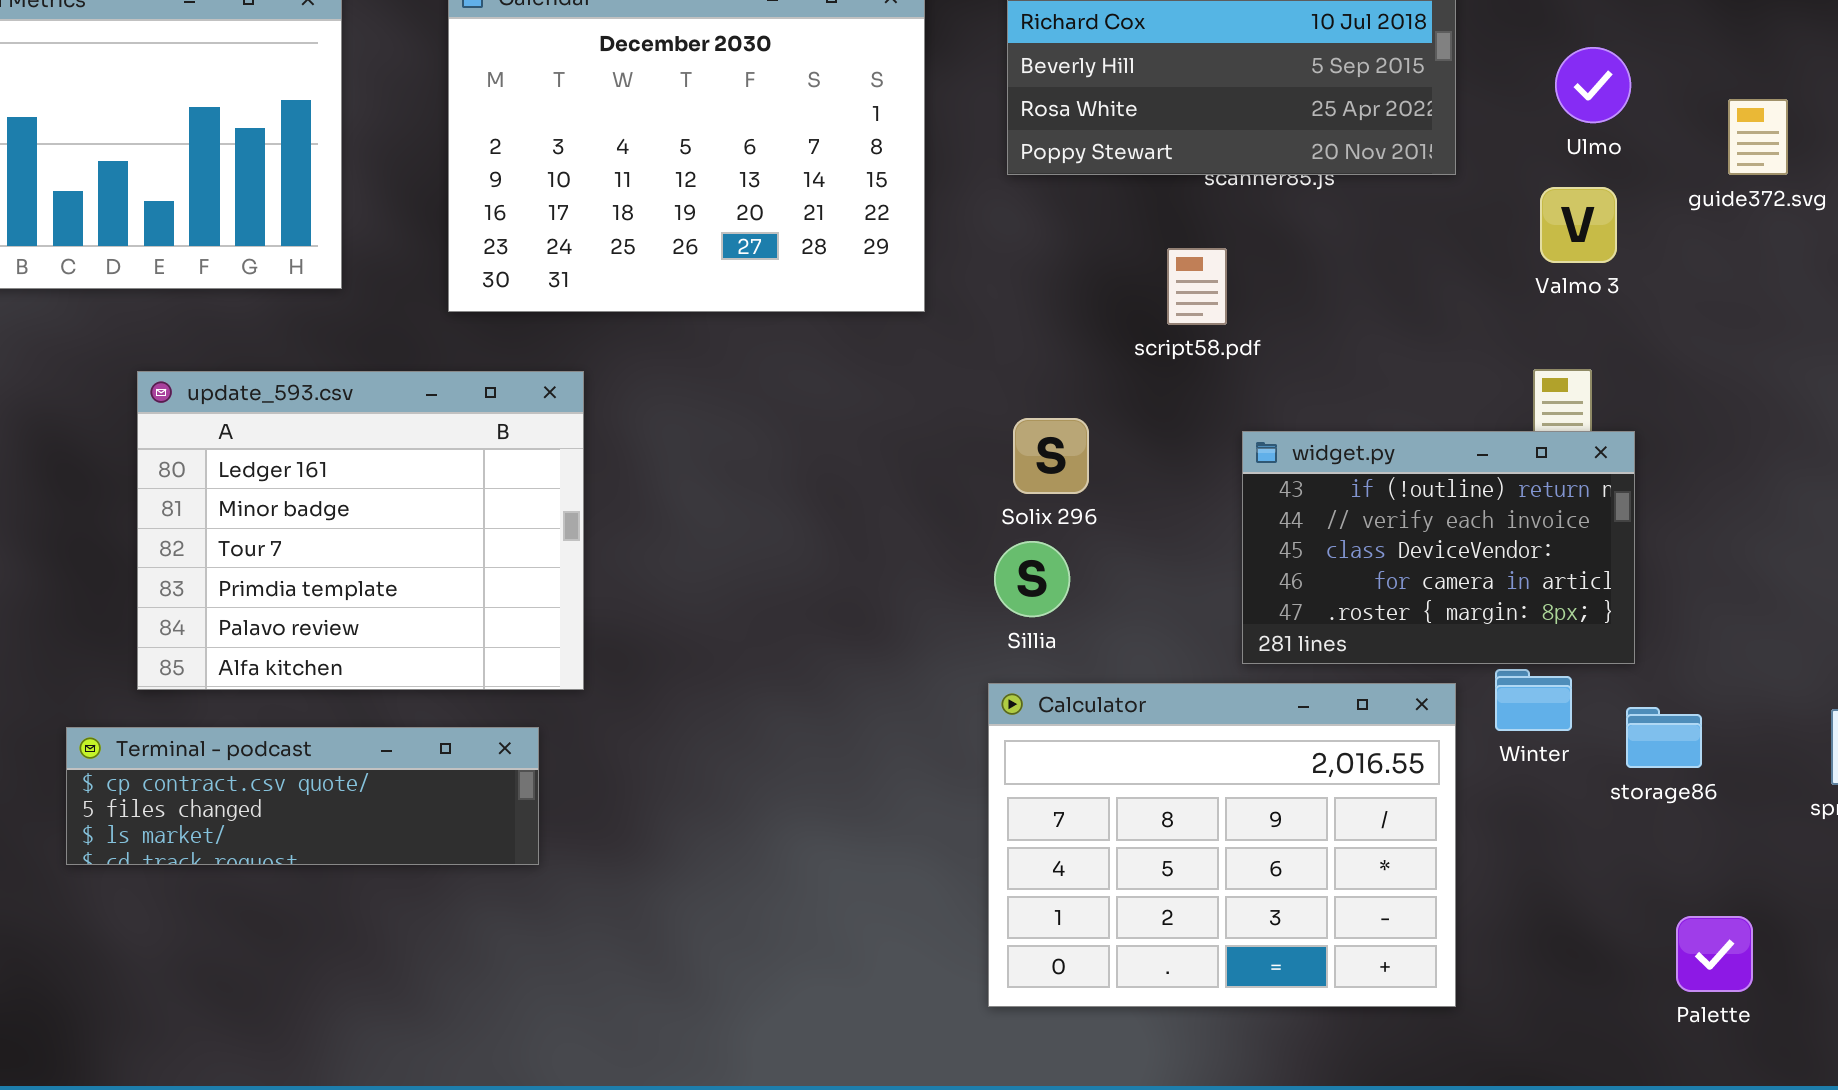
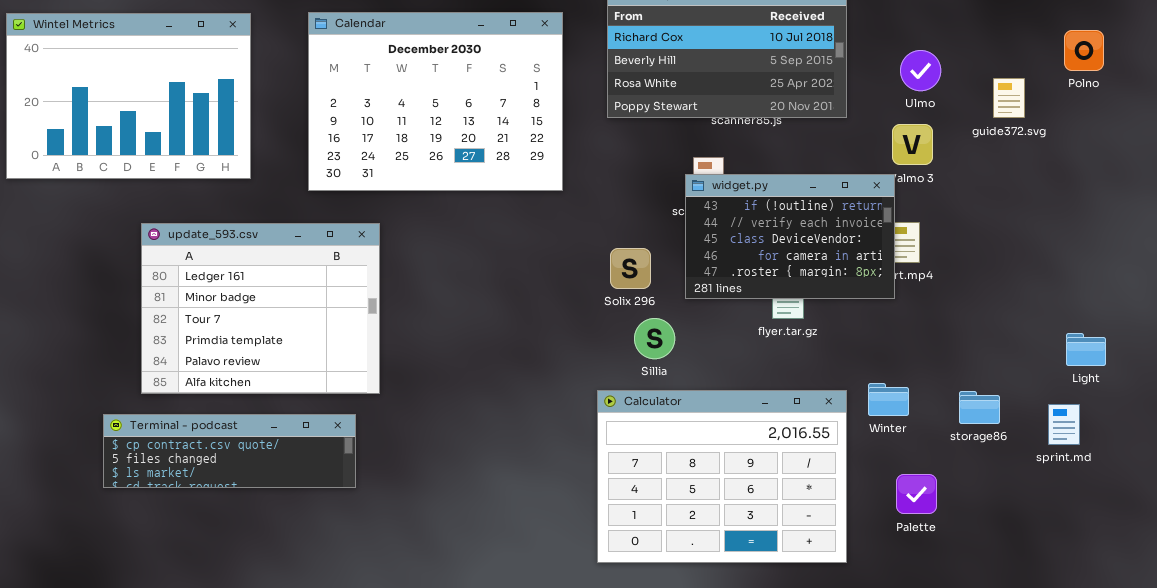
widget.py: [1242,431,1635,664] -> [685,174,895,299], moved
Sillia: [994,541,1070,617] -> [634,318,675,359], moved
storage86: [1626,707,1702,768] -> [959,391,1000,424], moved
Palette: [1676,916,1753,992] -> [896,474,937,514], moved

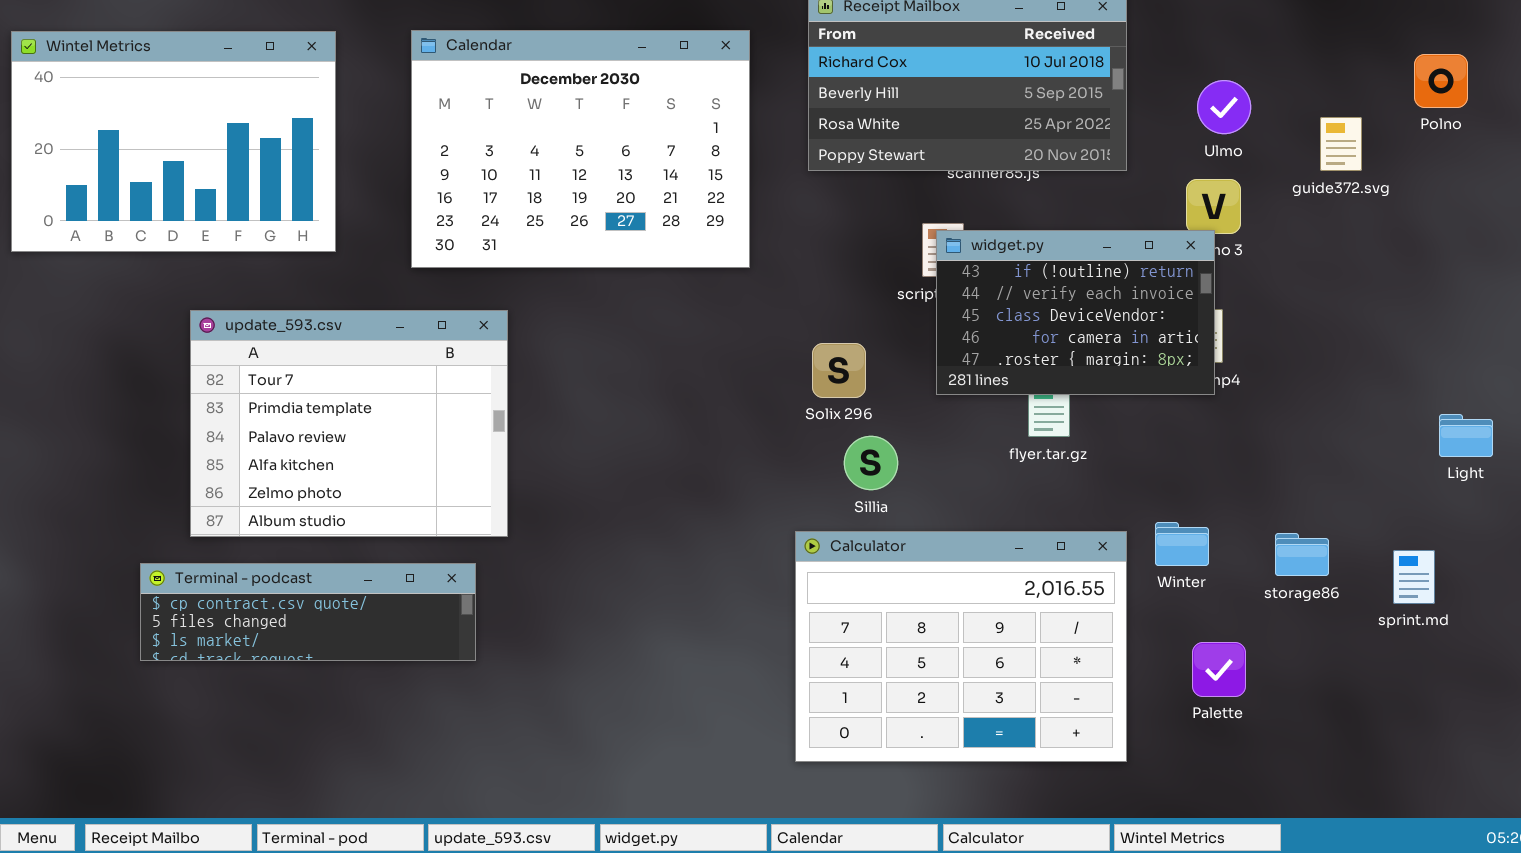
widget.py: [685,174,895,299] -> [936,230,1215,395], moved
update_593.csv: [141,223,380,394] -> [190,310,508,537], scrolled down 2 rows
Light: [1066,333,1106,366] -> [1439,414,1493,457], moved

